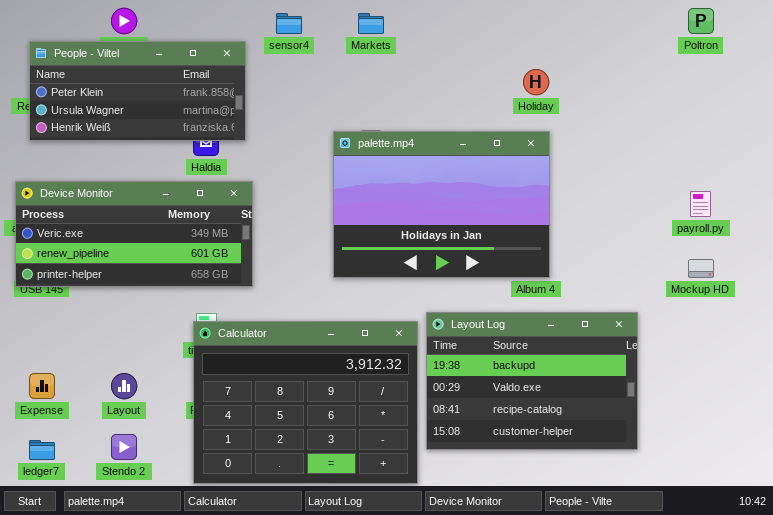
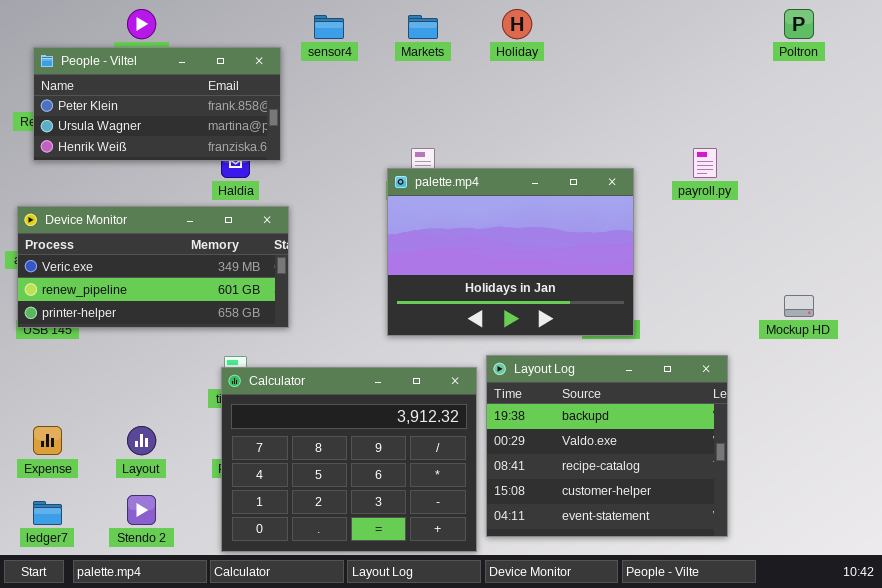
Holiday: [523,69,549,95] -> [502,9,532,39], moved
palette.mp4: [333,131,550,278] -> [387,168,634,336], moved
payroll.py: [690,191,711,217] -> [693,148,717,178], moved
Layout Log: [426,312,638,450] -> [486,355,728,537], resized

